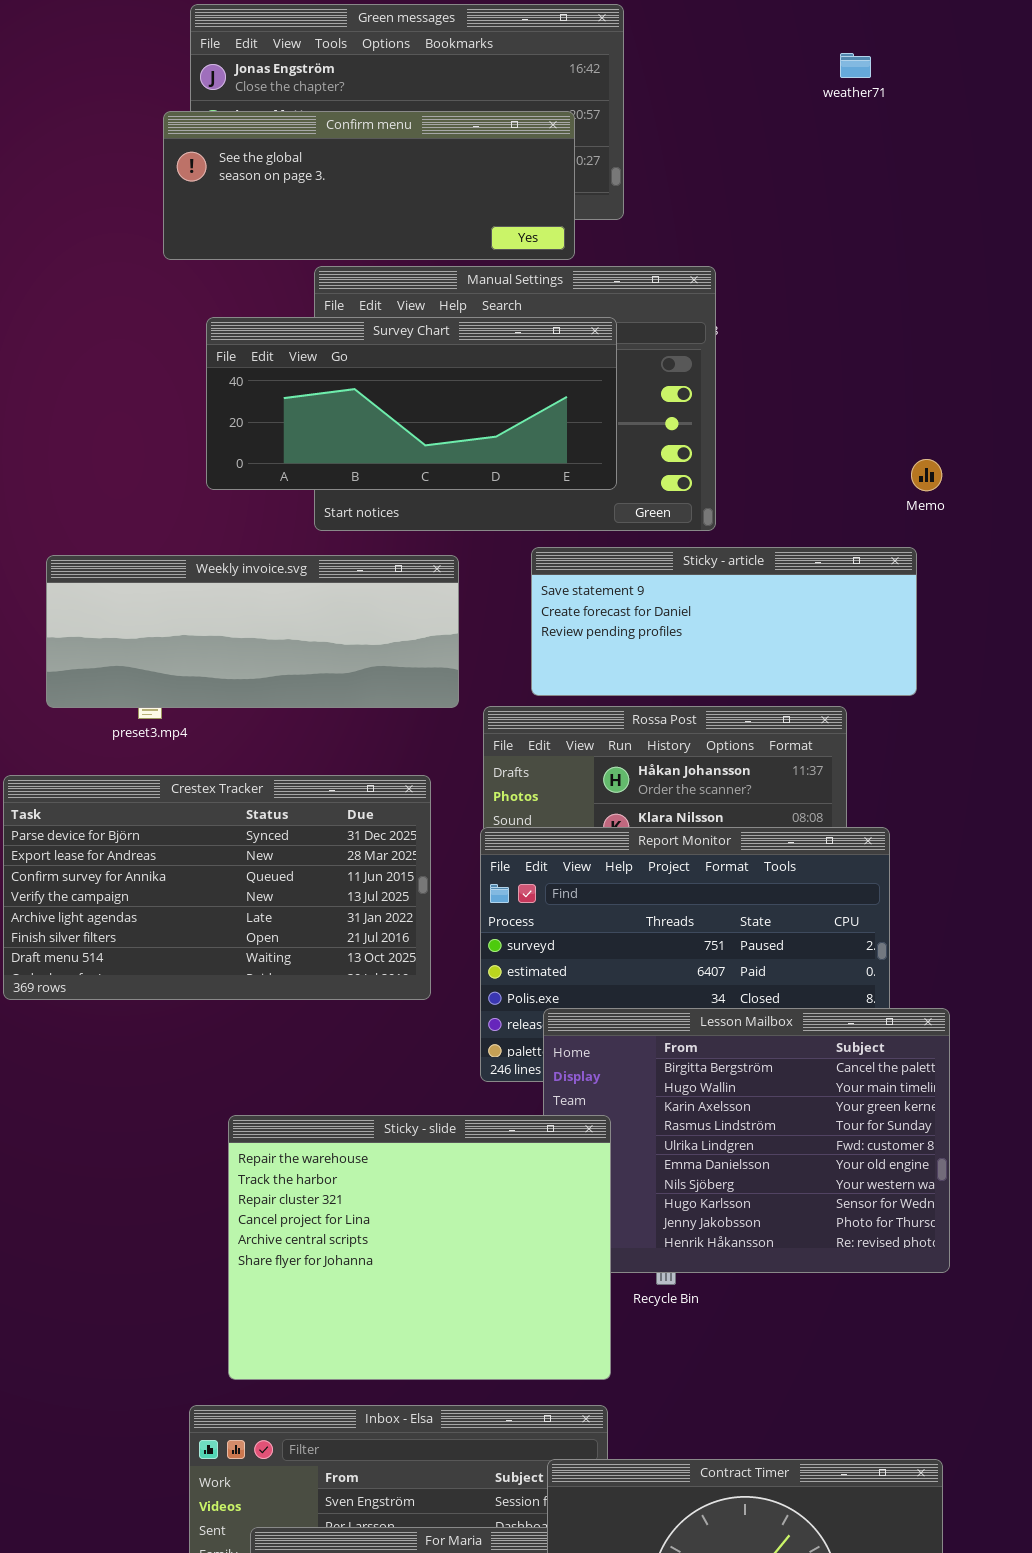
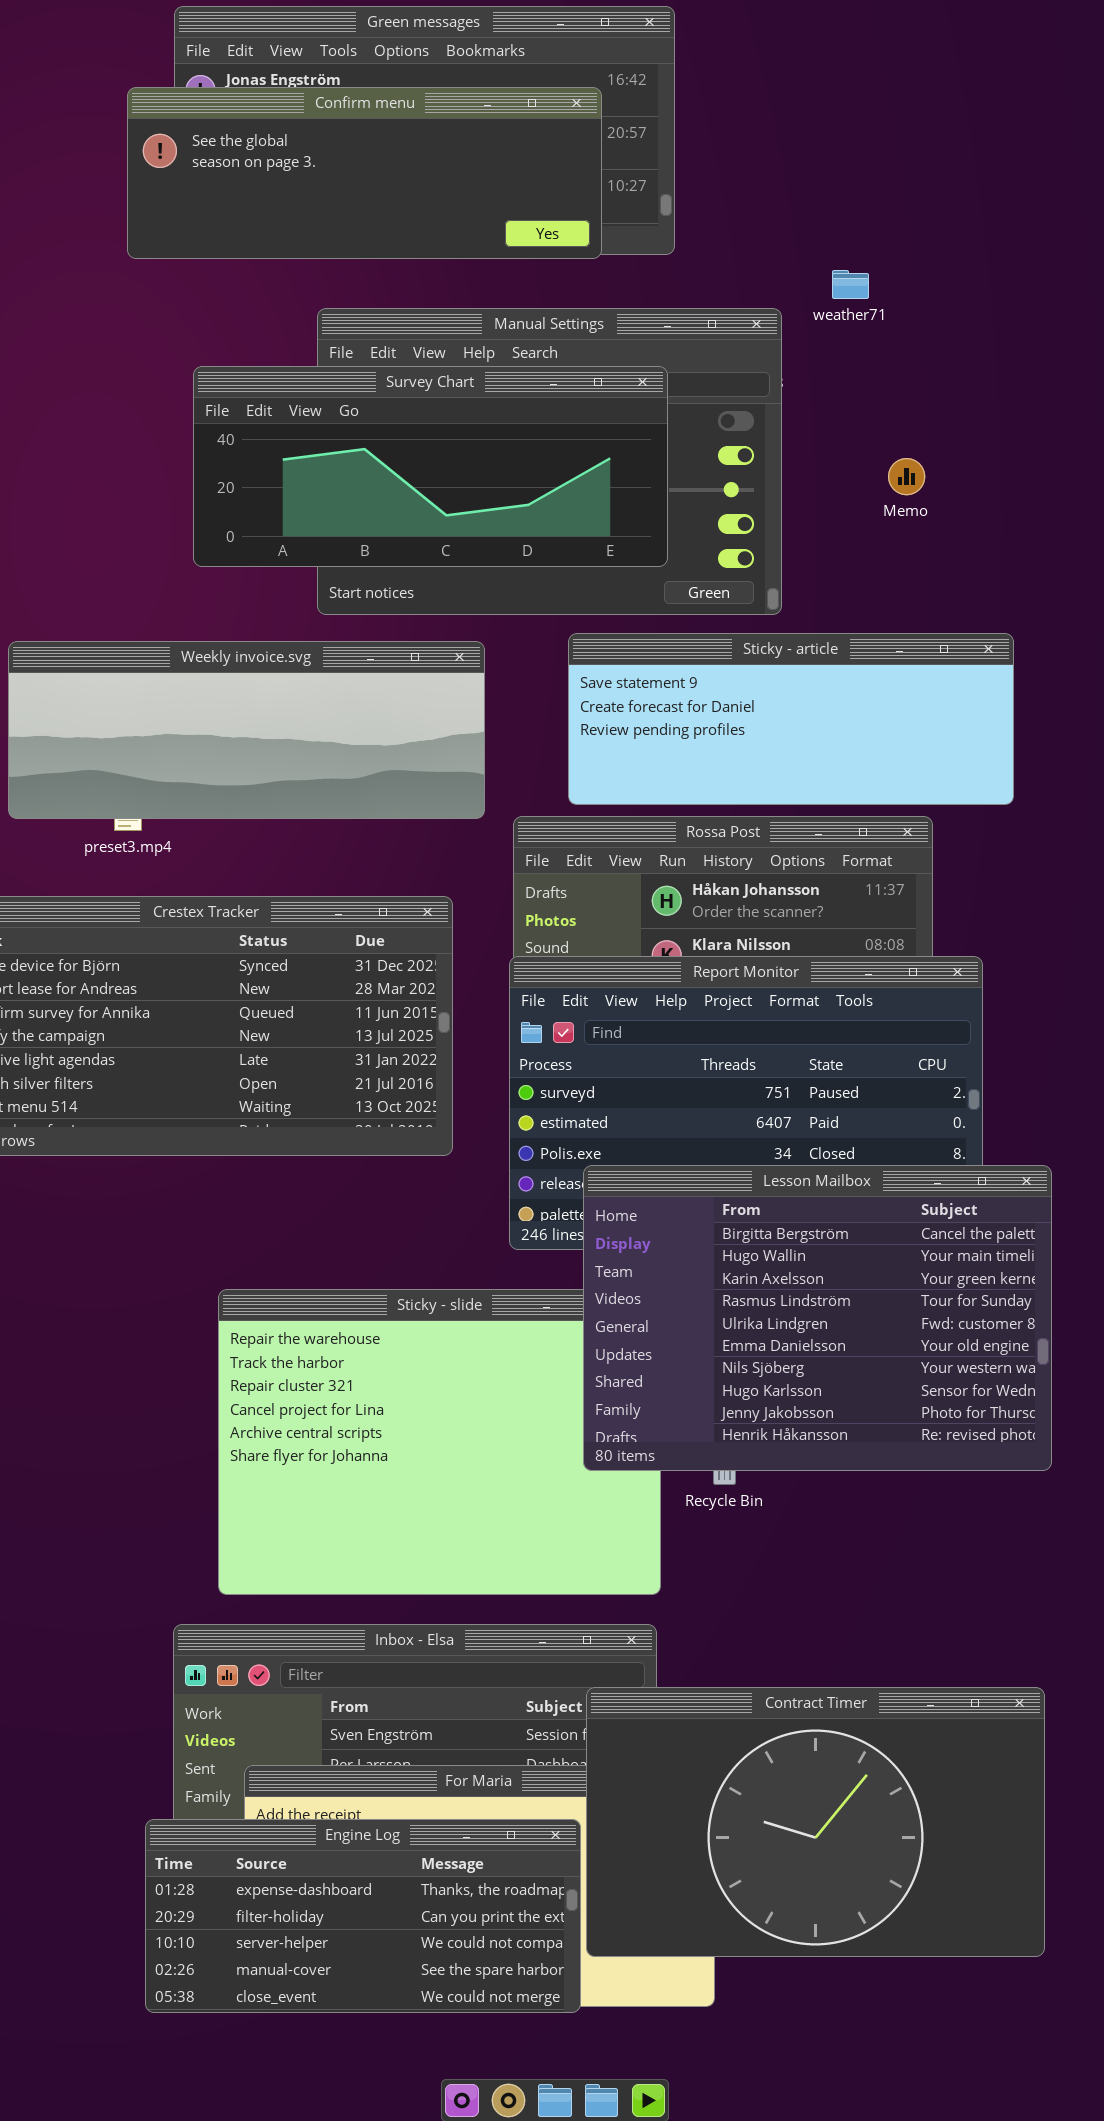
weather71: [840,53,871,78] -> [832,270,869,299], moved
Confirm menu: [163,111,575,260] -> [127,87,602,259], moved
Memo: [911,459,942,491] -> [888,458,925,495], moved
Lesson Mailbox: [543,1008,950,1273] -> [583,1165,1052,1471], raised

